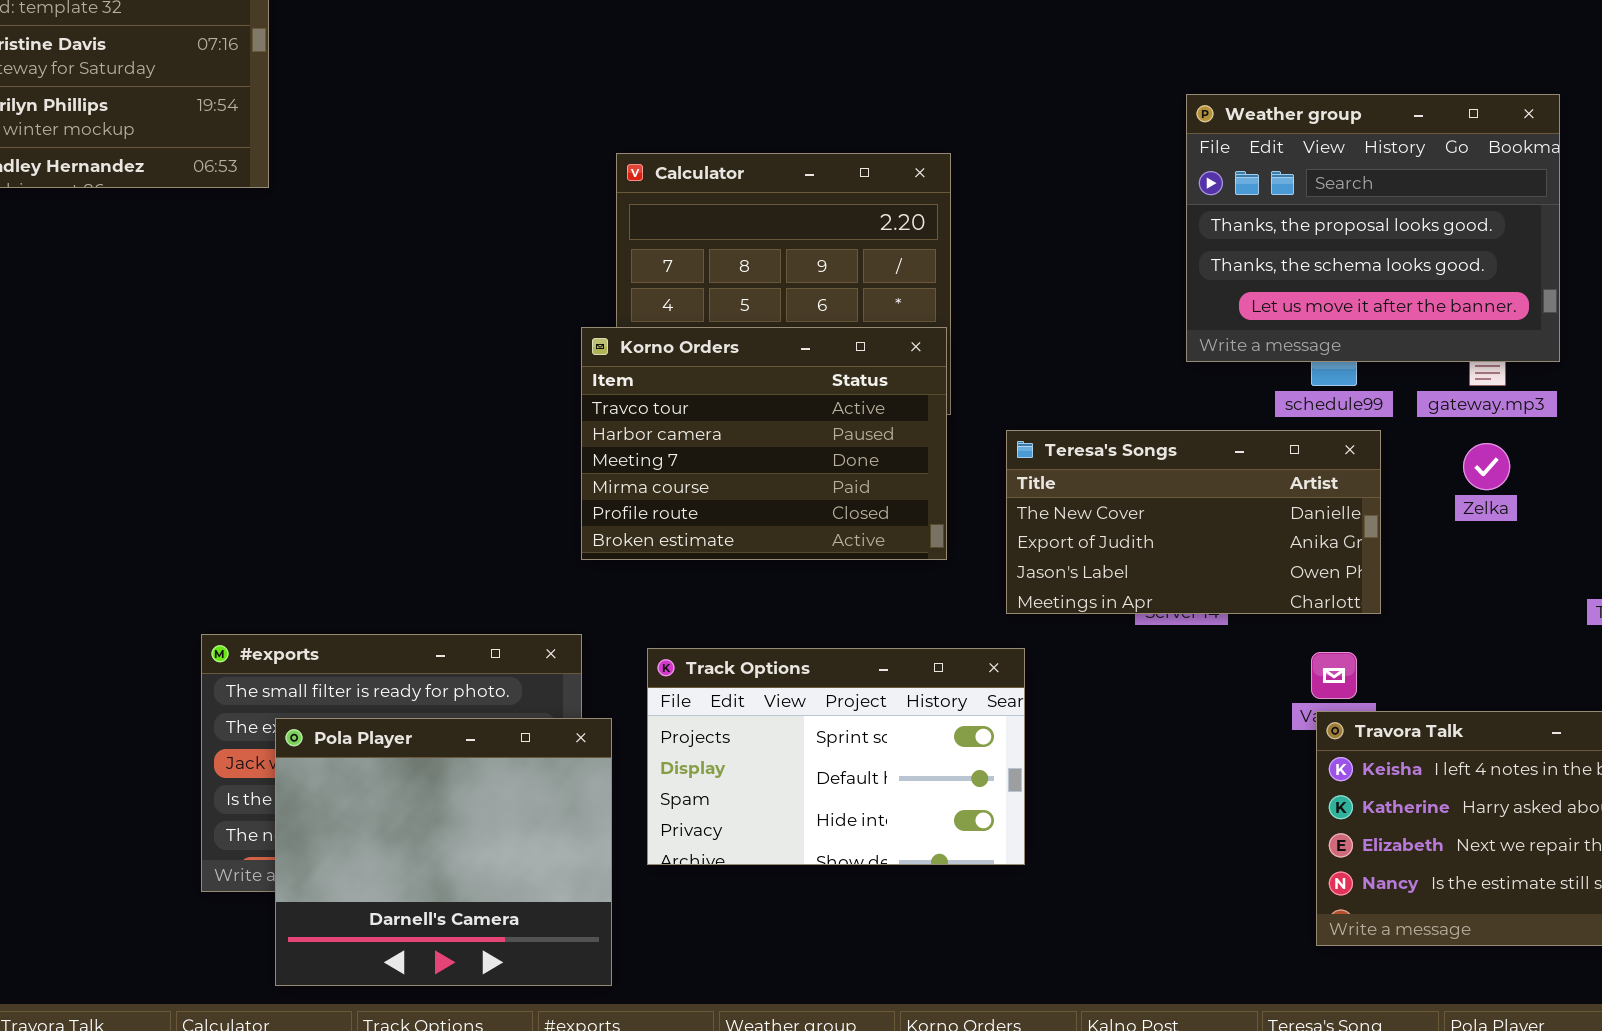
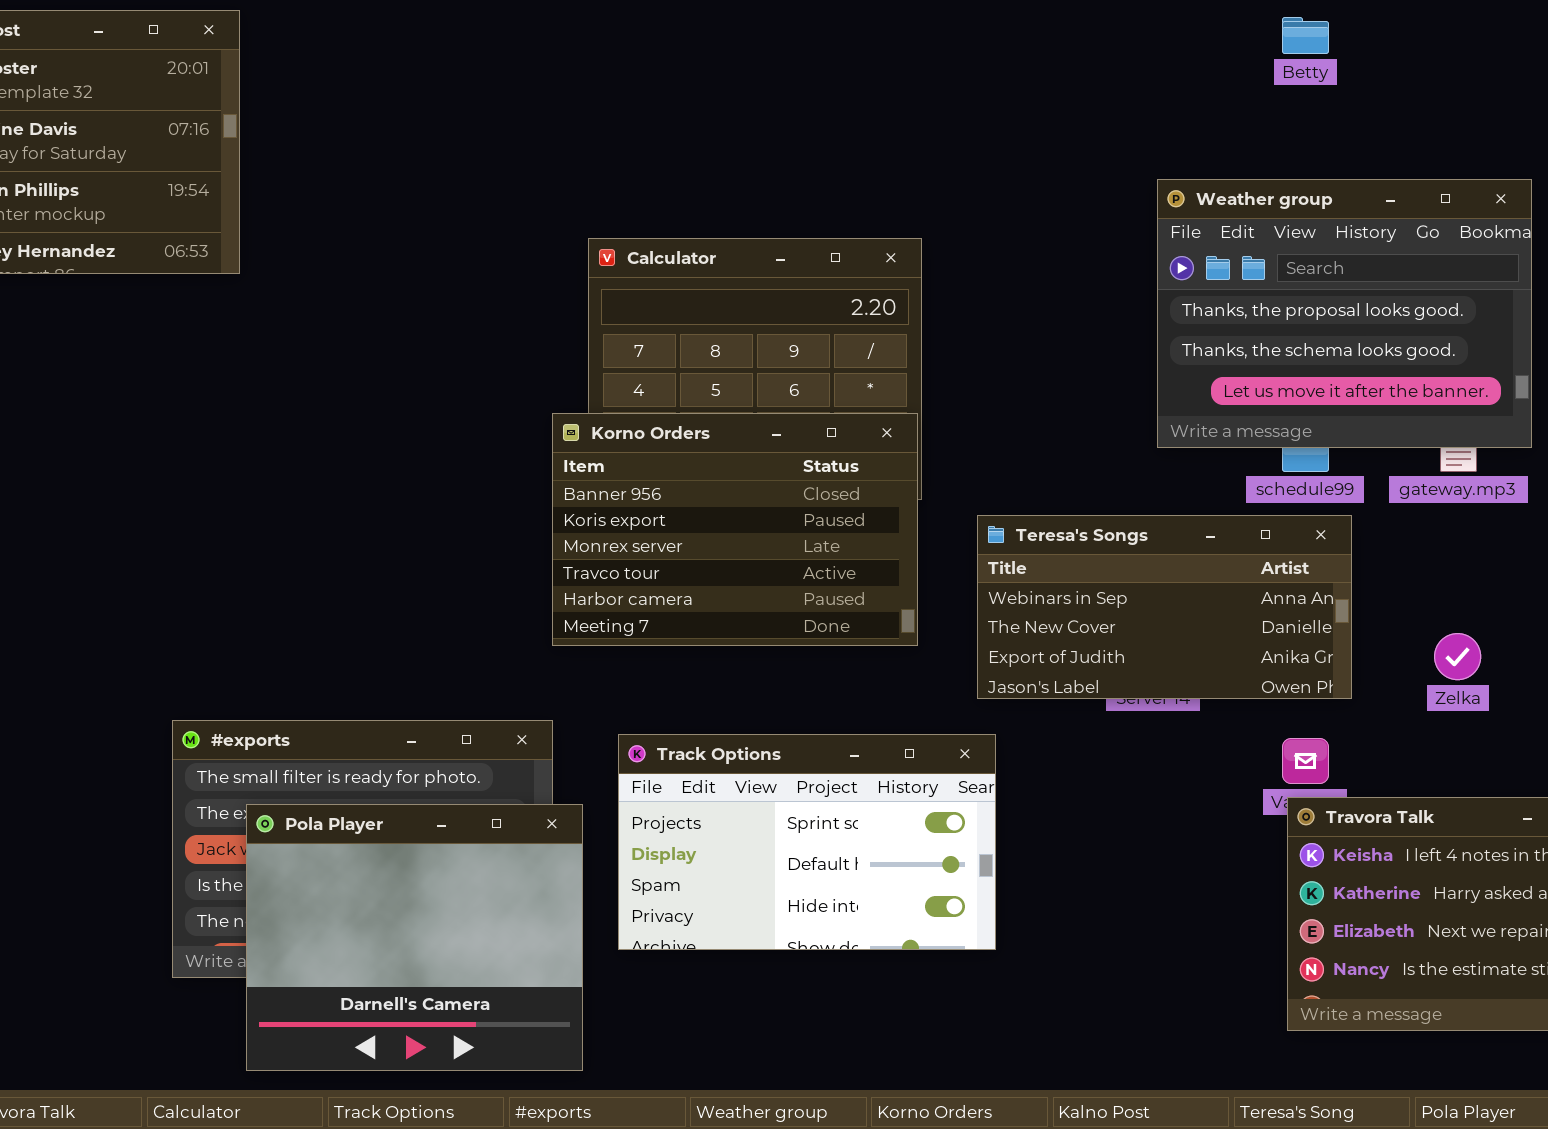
Korno Orders: [581,327,947,560] -> [552,413,918,646], scrolled up 3 rows
Teresa's Songs: [1006,430,1381,614] -> [977,515,1352,699], scrolled up 1 row
Zelka: [1463,443,1510,490] -> [1434,633,1481,680], moved

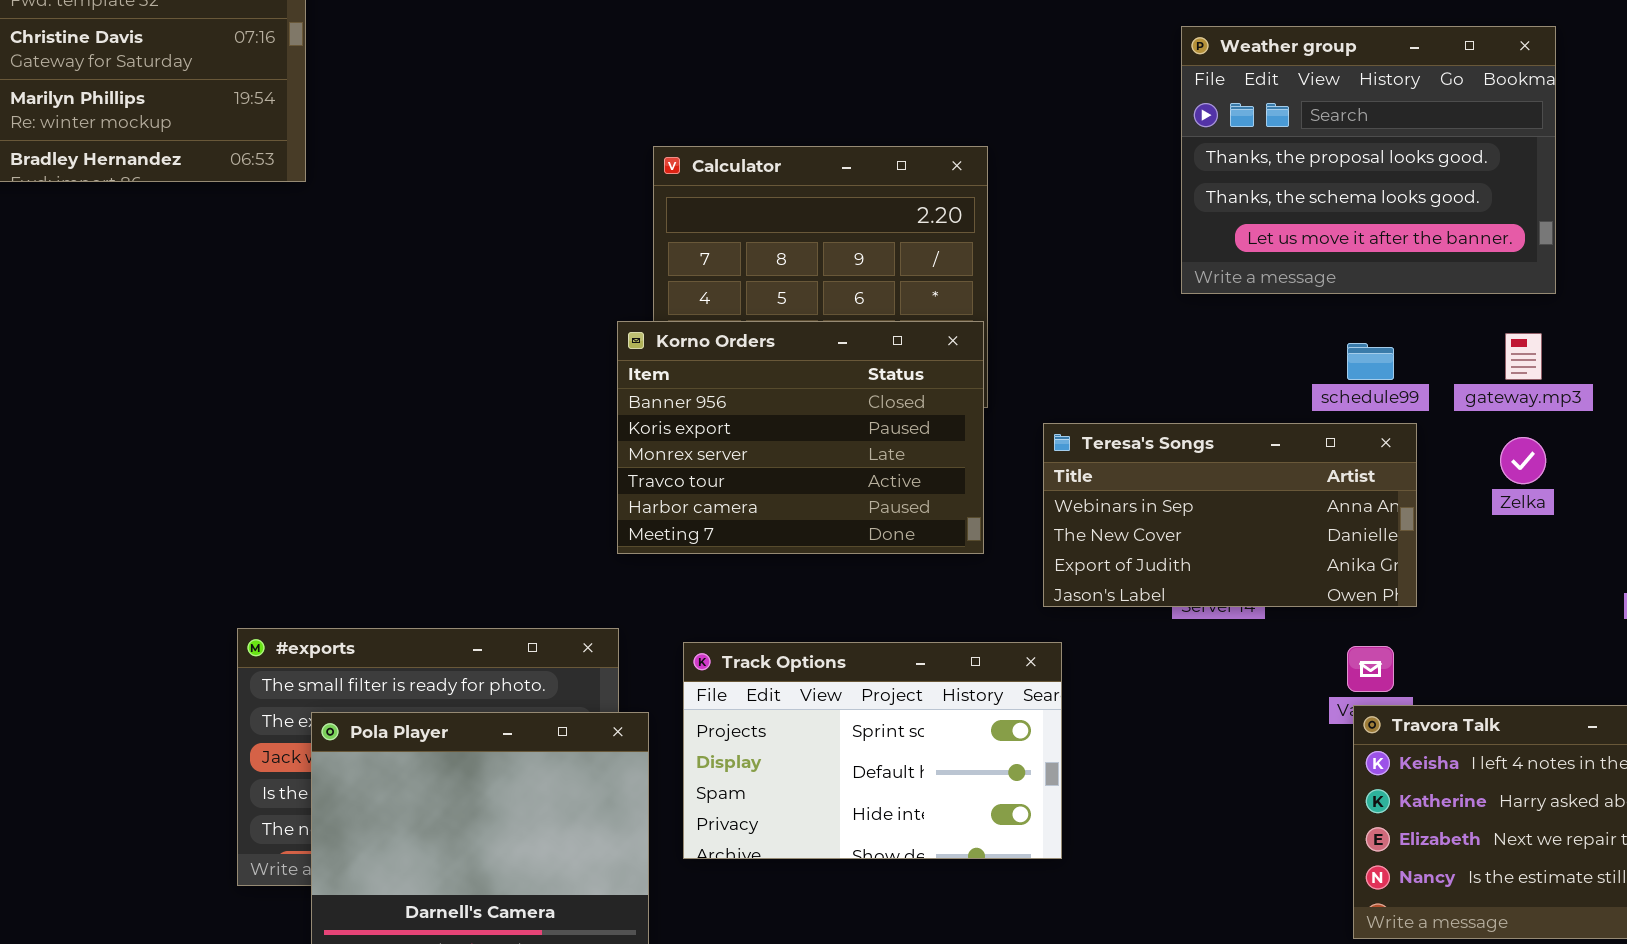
Weather group: [1157,179,1532,448] -> [1181,26,1556,294], moved
Zelka: [1434,633,1481,680] -> [1500,437,1546,484], moved

